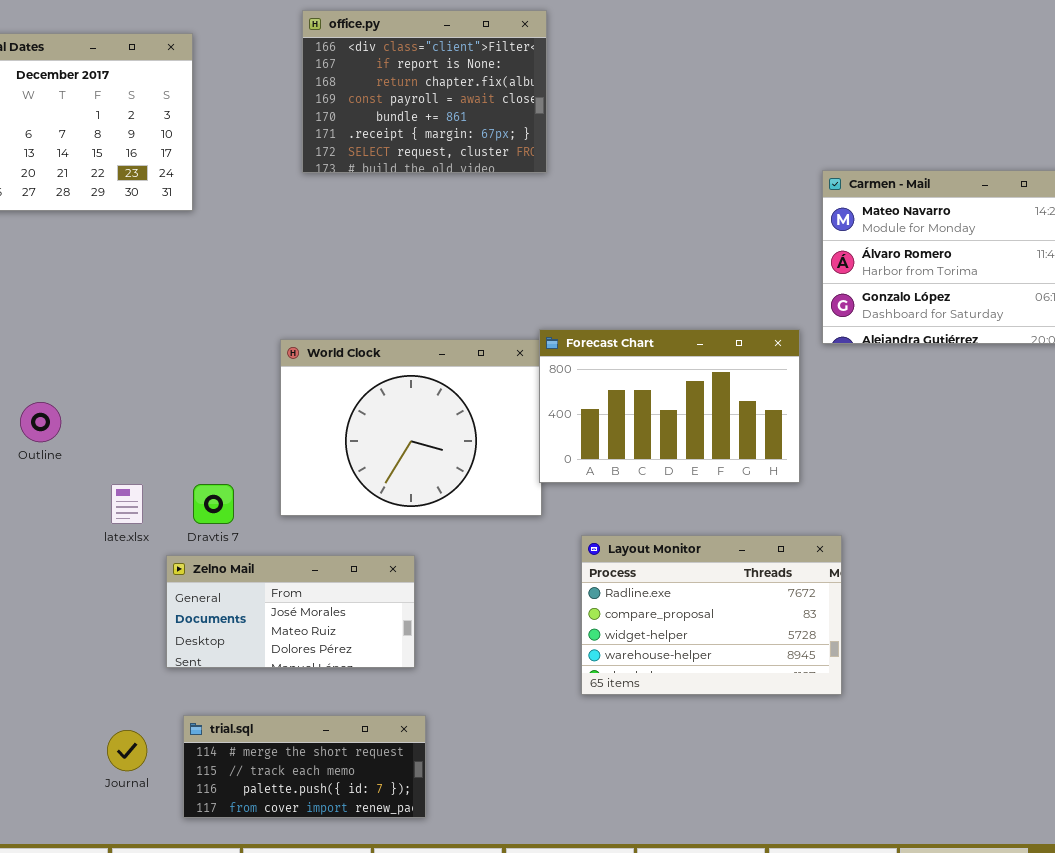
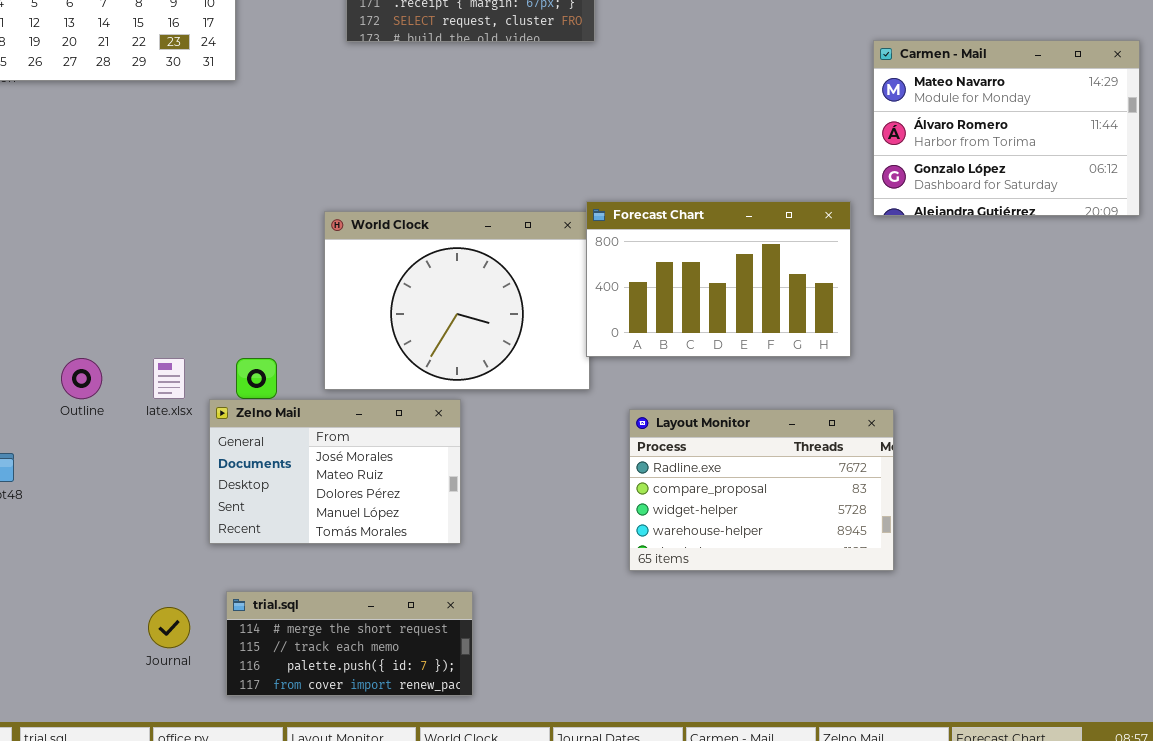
Outline: [20,402,61,442] -> [61,358,102,399], moved
Zelno Mail: [166,555,415,668] -> [209,399,461,544], resized

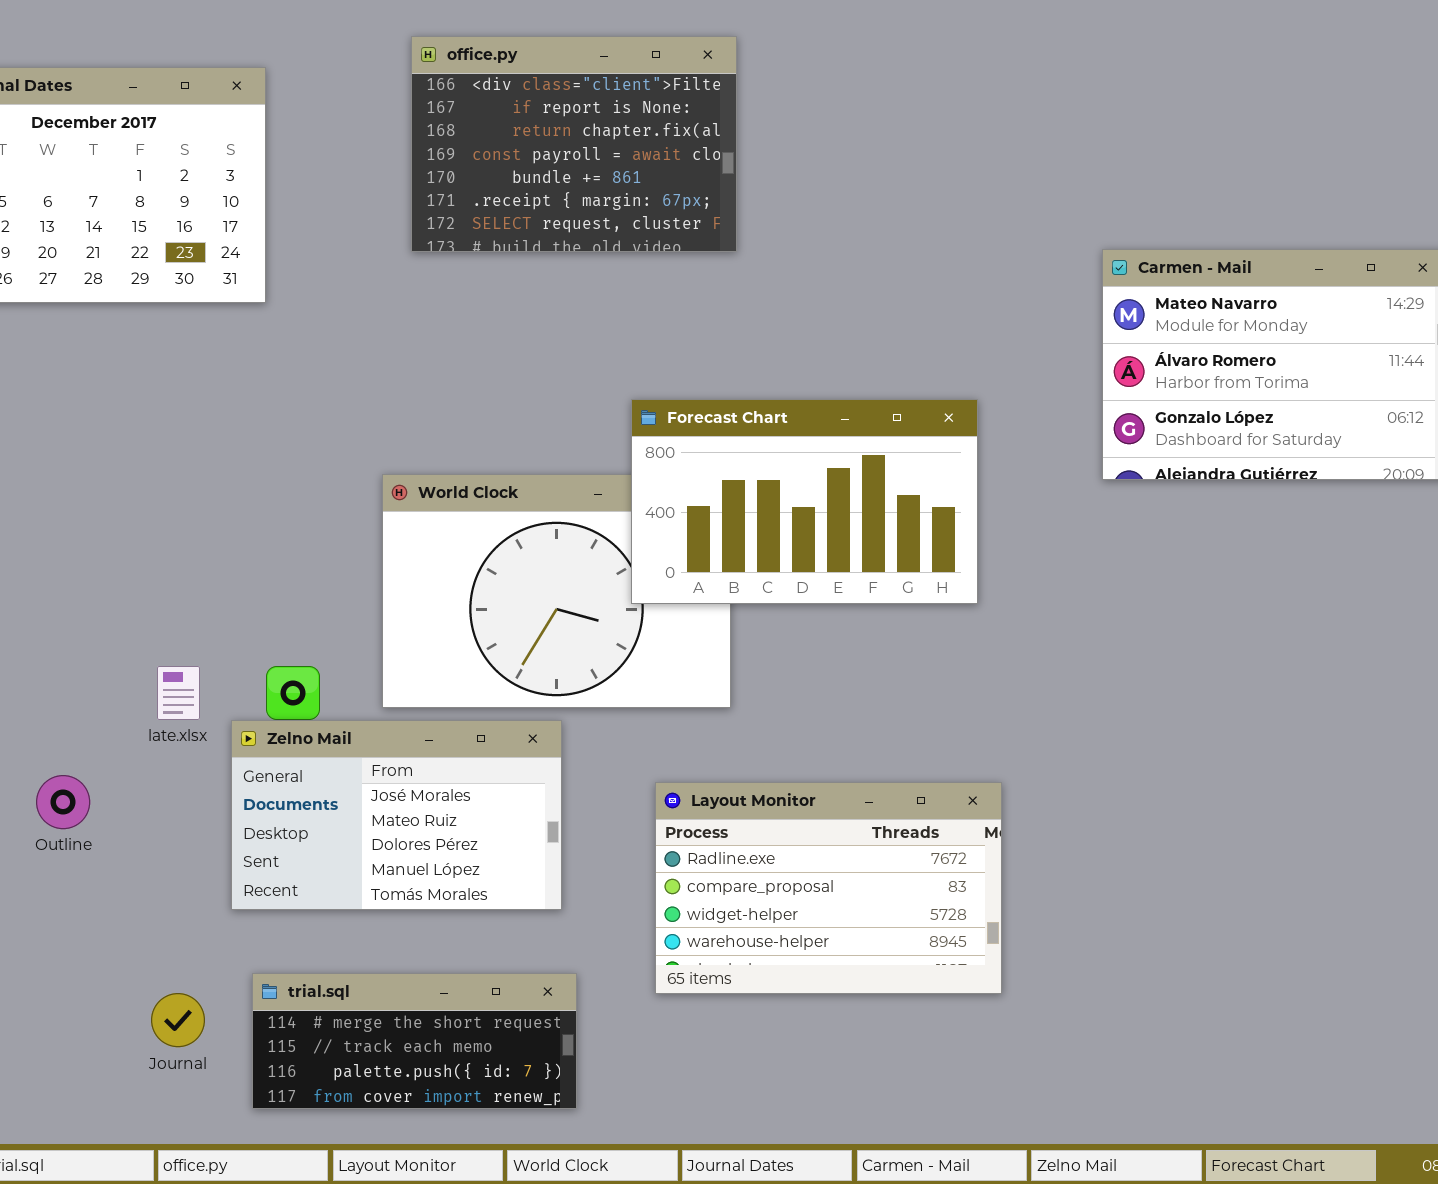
Forecast Chart: [586,201,851,357] -> [631,399,978,604], moved
Outline: [61,358,102,399] -> [36,775,90,829], moved
Layout Monitor: [629,409,894,571] -> [655,782,1002,994], moved

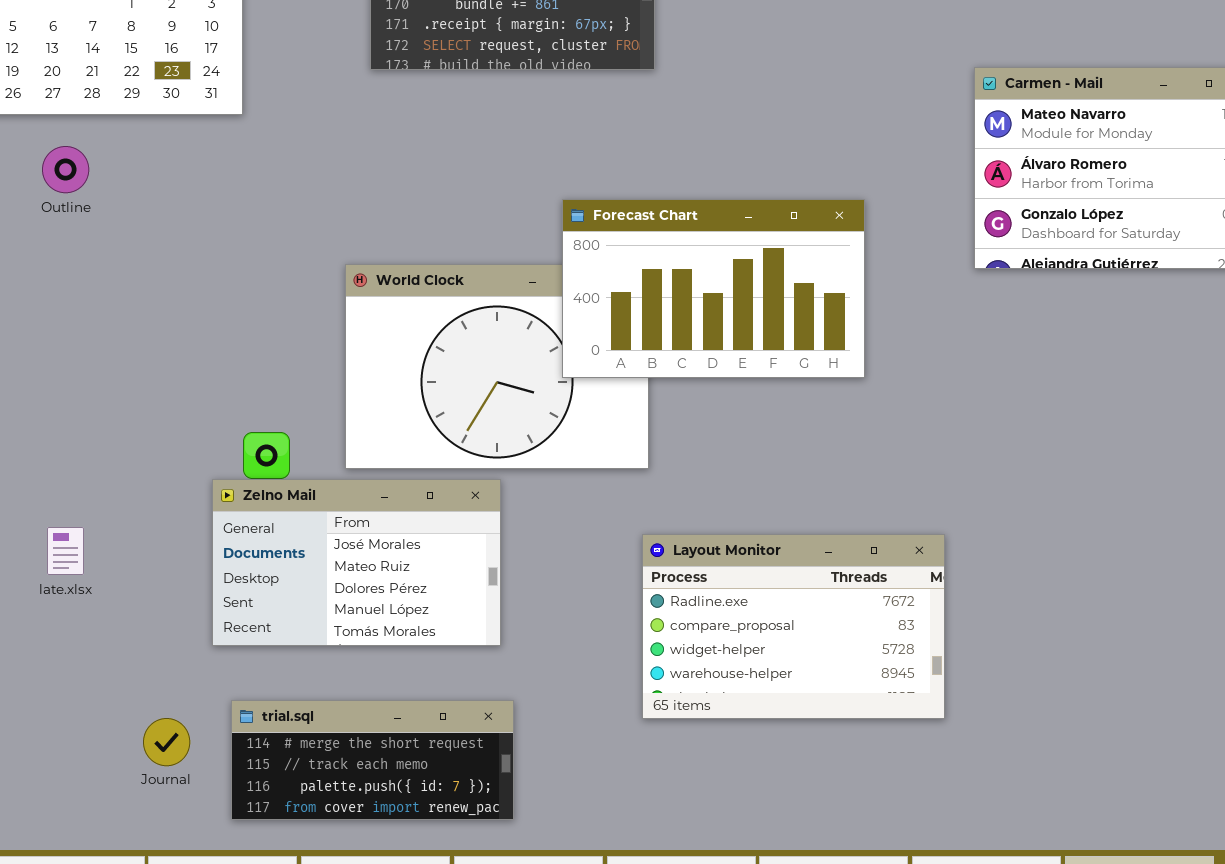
late.xlsx: [157,666,200,720] -> [47,527,84,575], moved
Outline: [36,775,90,829] -> [42,146,89,193], moved
Layout Monitor: [655,782,1002,994] -> [642,534,945,719], moved

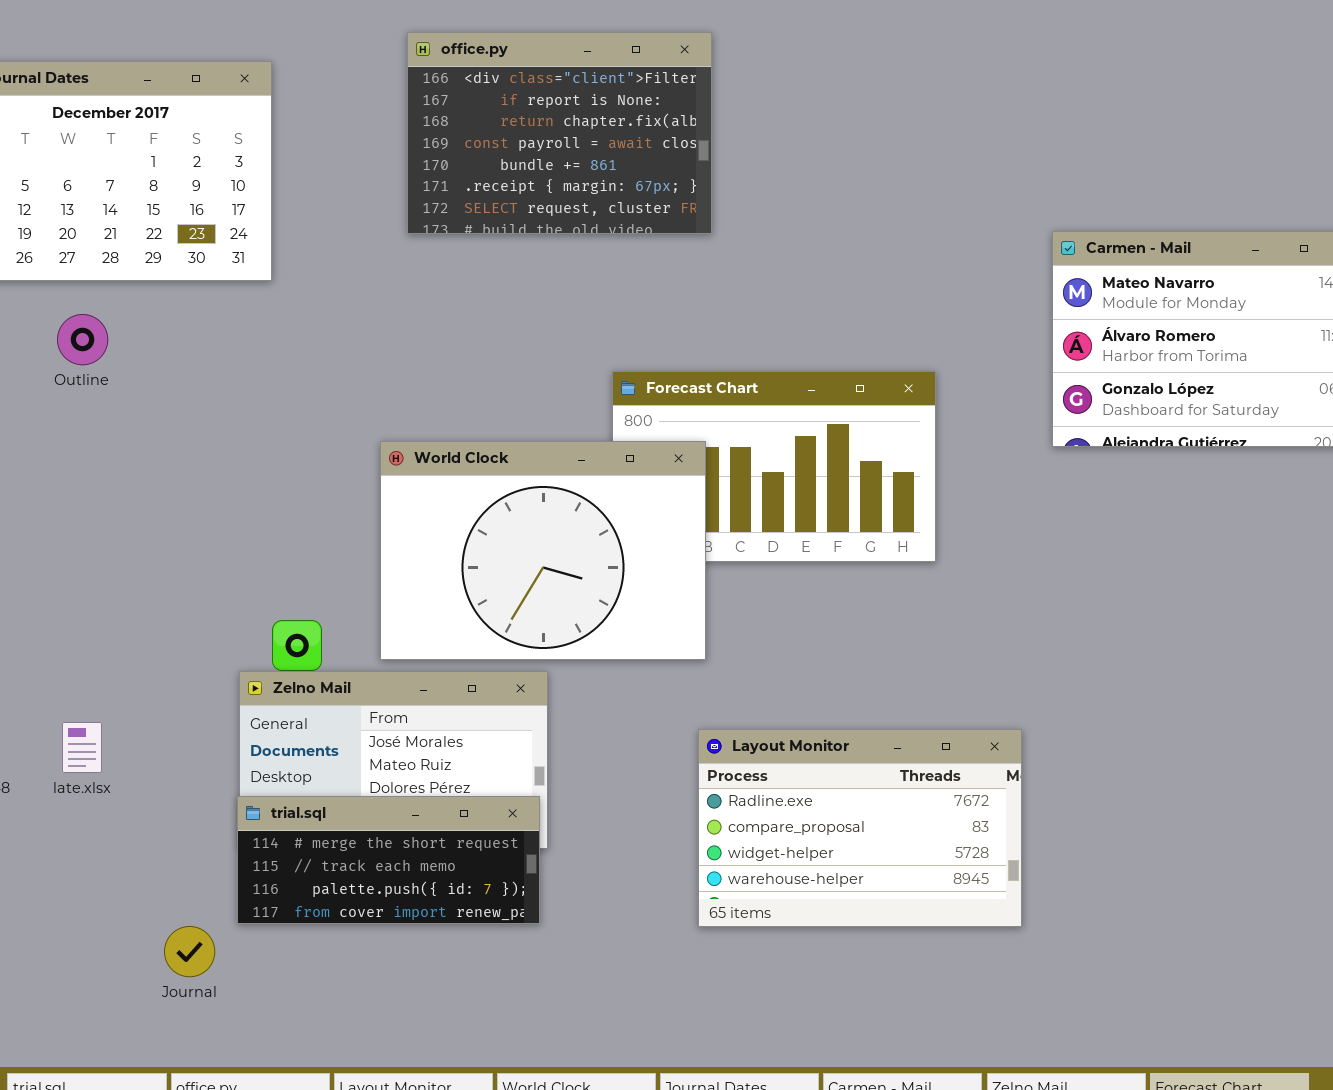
World Clock: [345,264,649,469] -> [380,441,706,660], raised
trial.sql: [231,700,514,820] -> [237,796,540,924], moved

